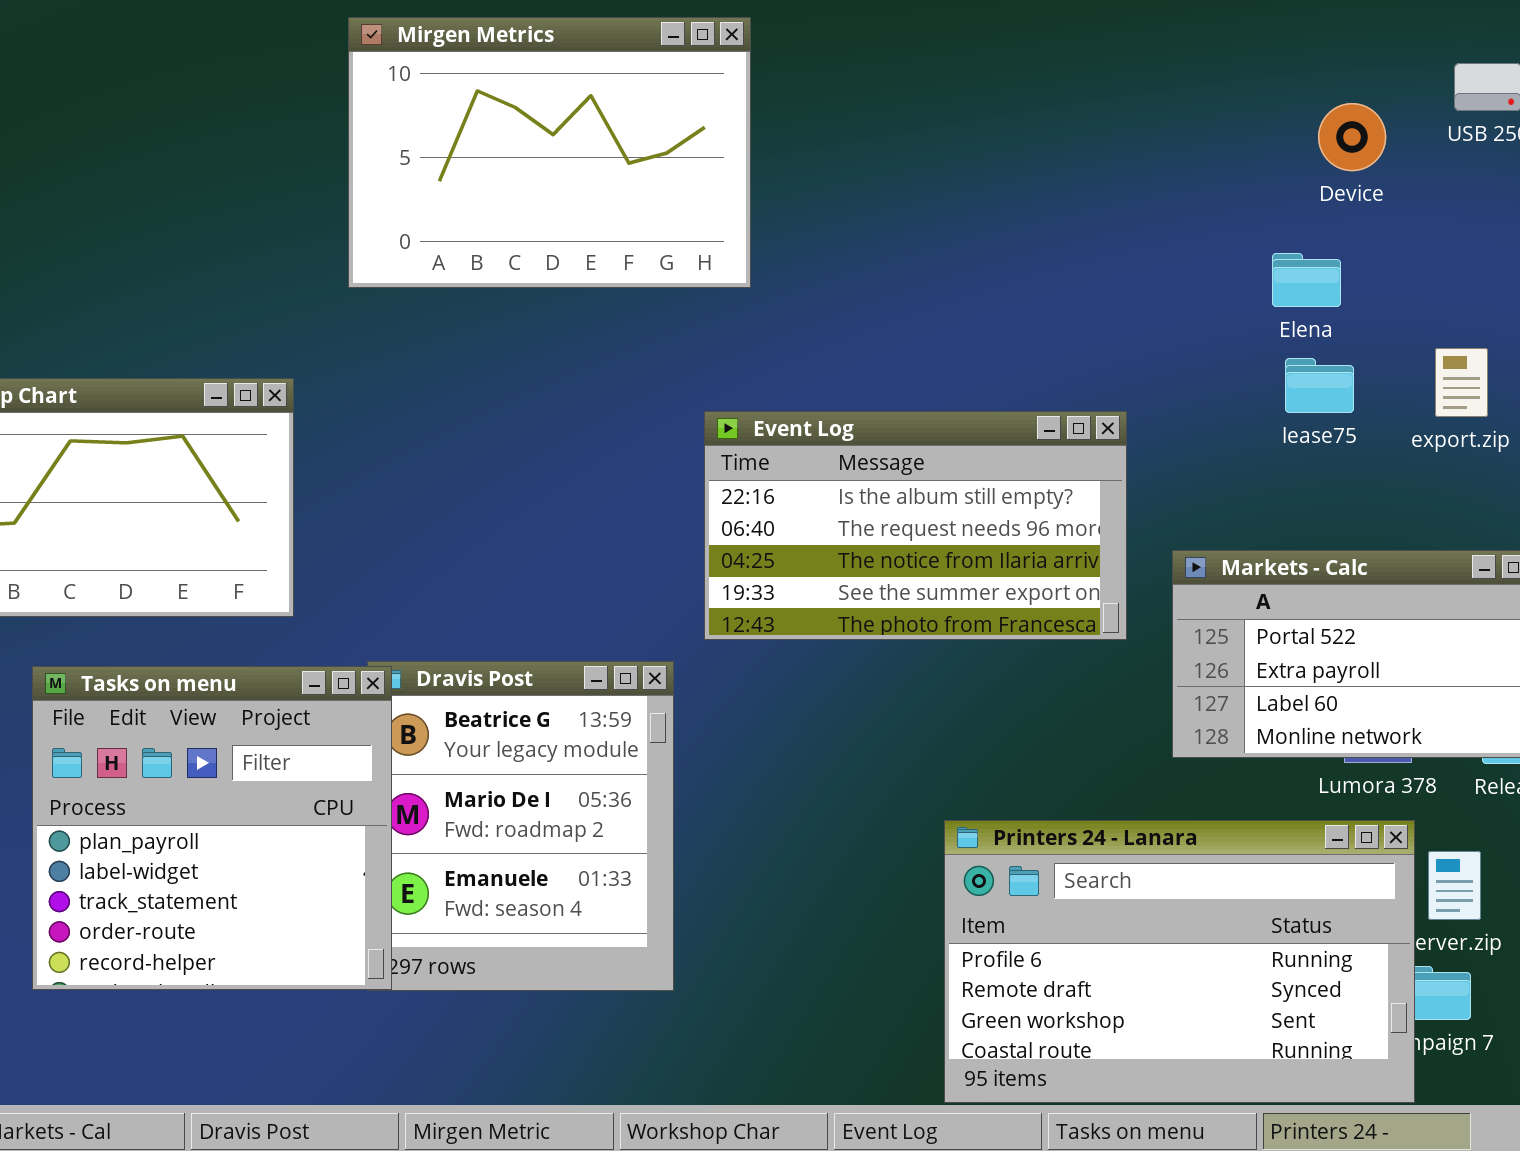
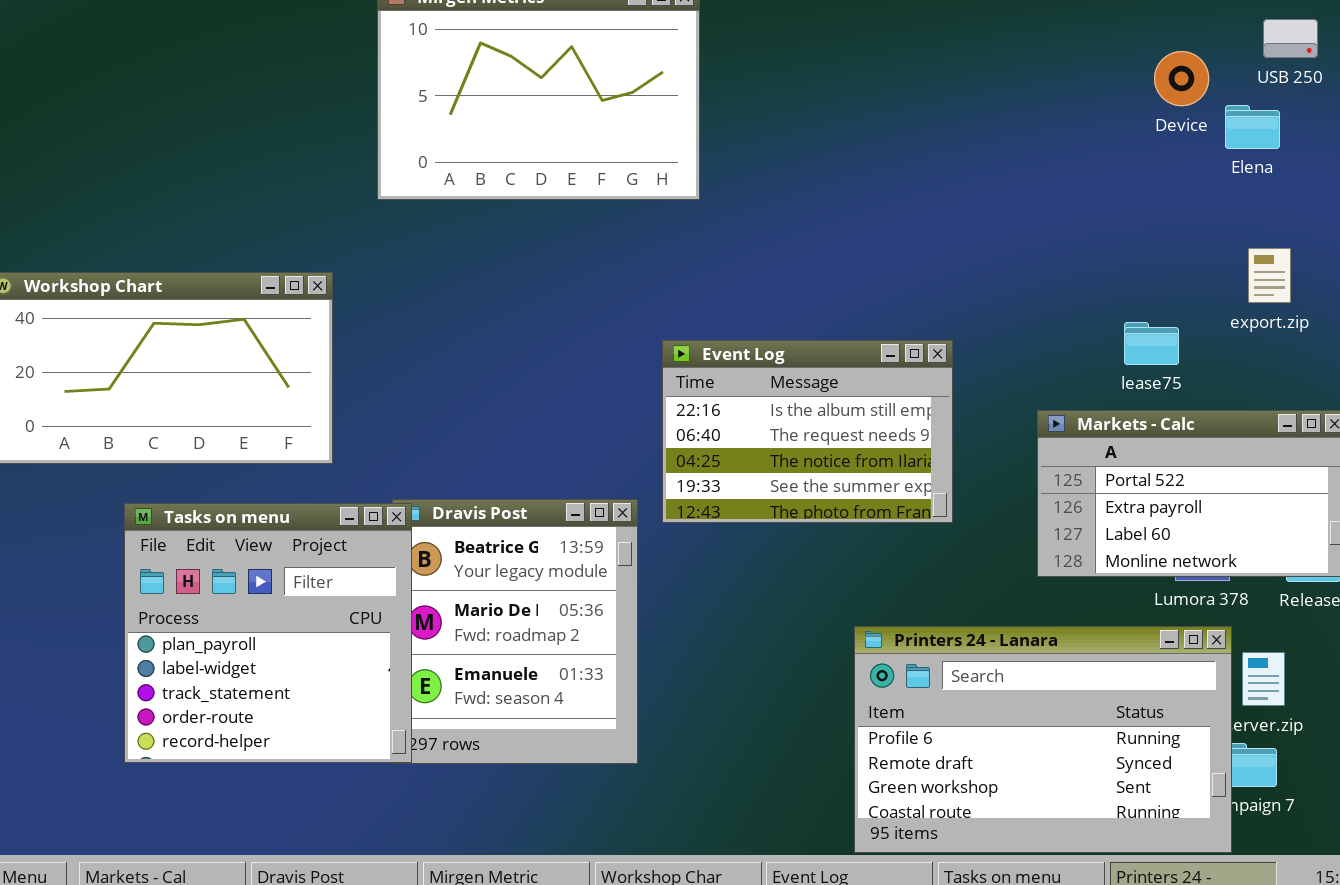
Elena: [1272,253,1341,307] -> [1225,105,1280,149], moved
lease75: [1285,358,1354,413] -> [1124,322,1179,365], moved
Event Log: [704,411,1127,640] -> [662,340,953,523], moved, resized

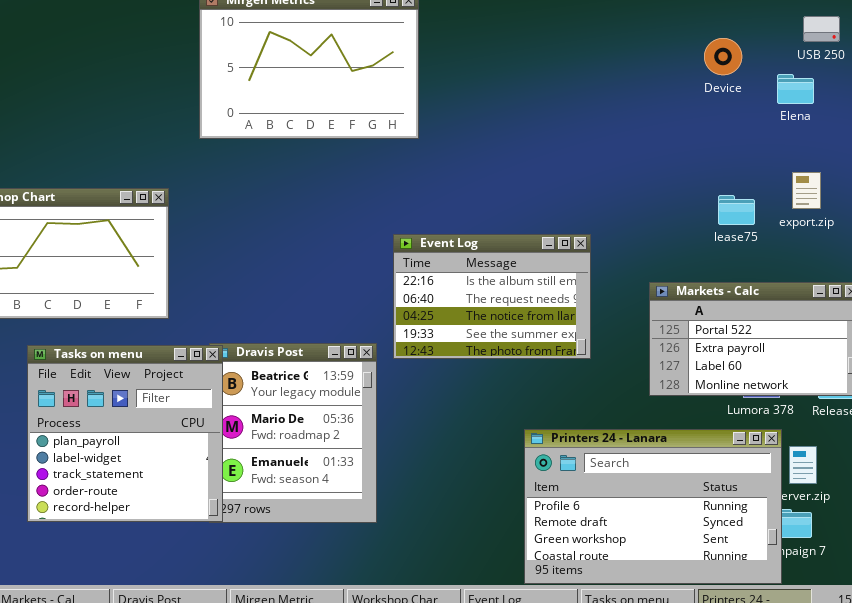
Device: [1154,51,1209,106] -> [704,38,742,75], moved
lease75: [1124,322,1179,365] -> [718,195,755,225], moved

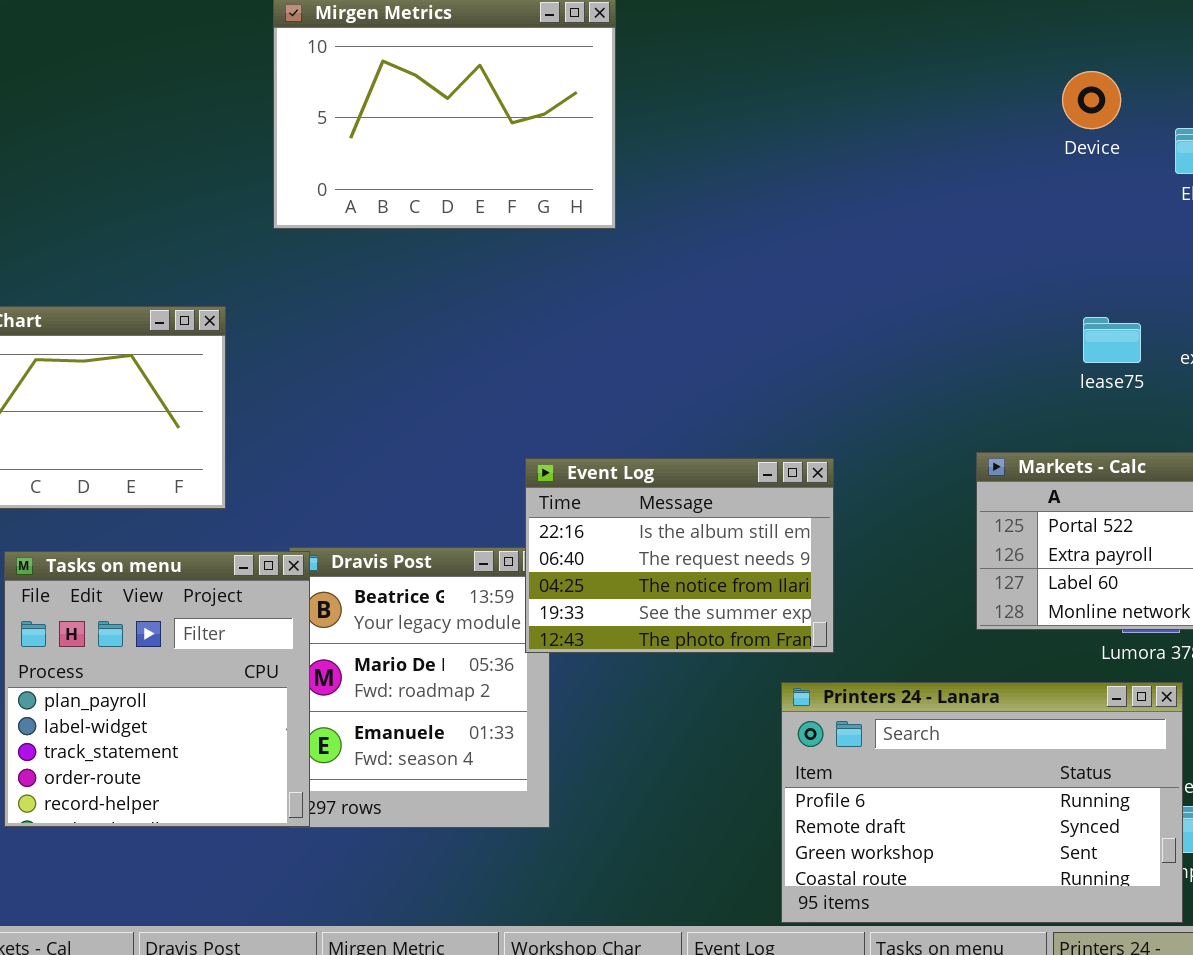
Event Log: [393,234,591,359] -> [525,458,834,653], moved

